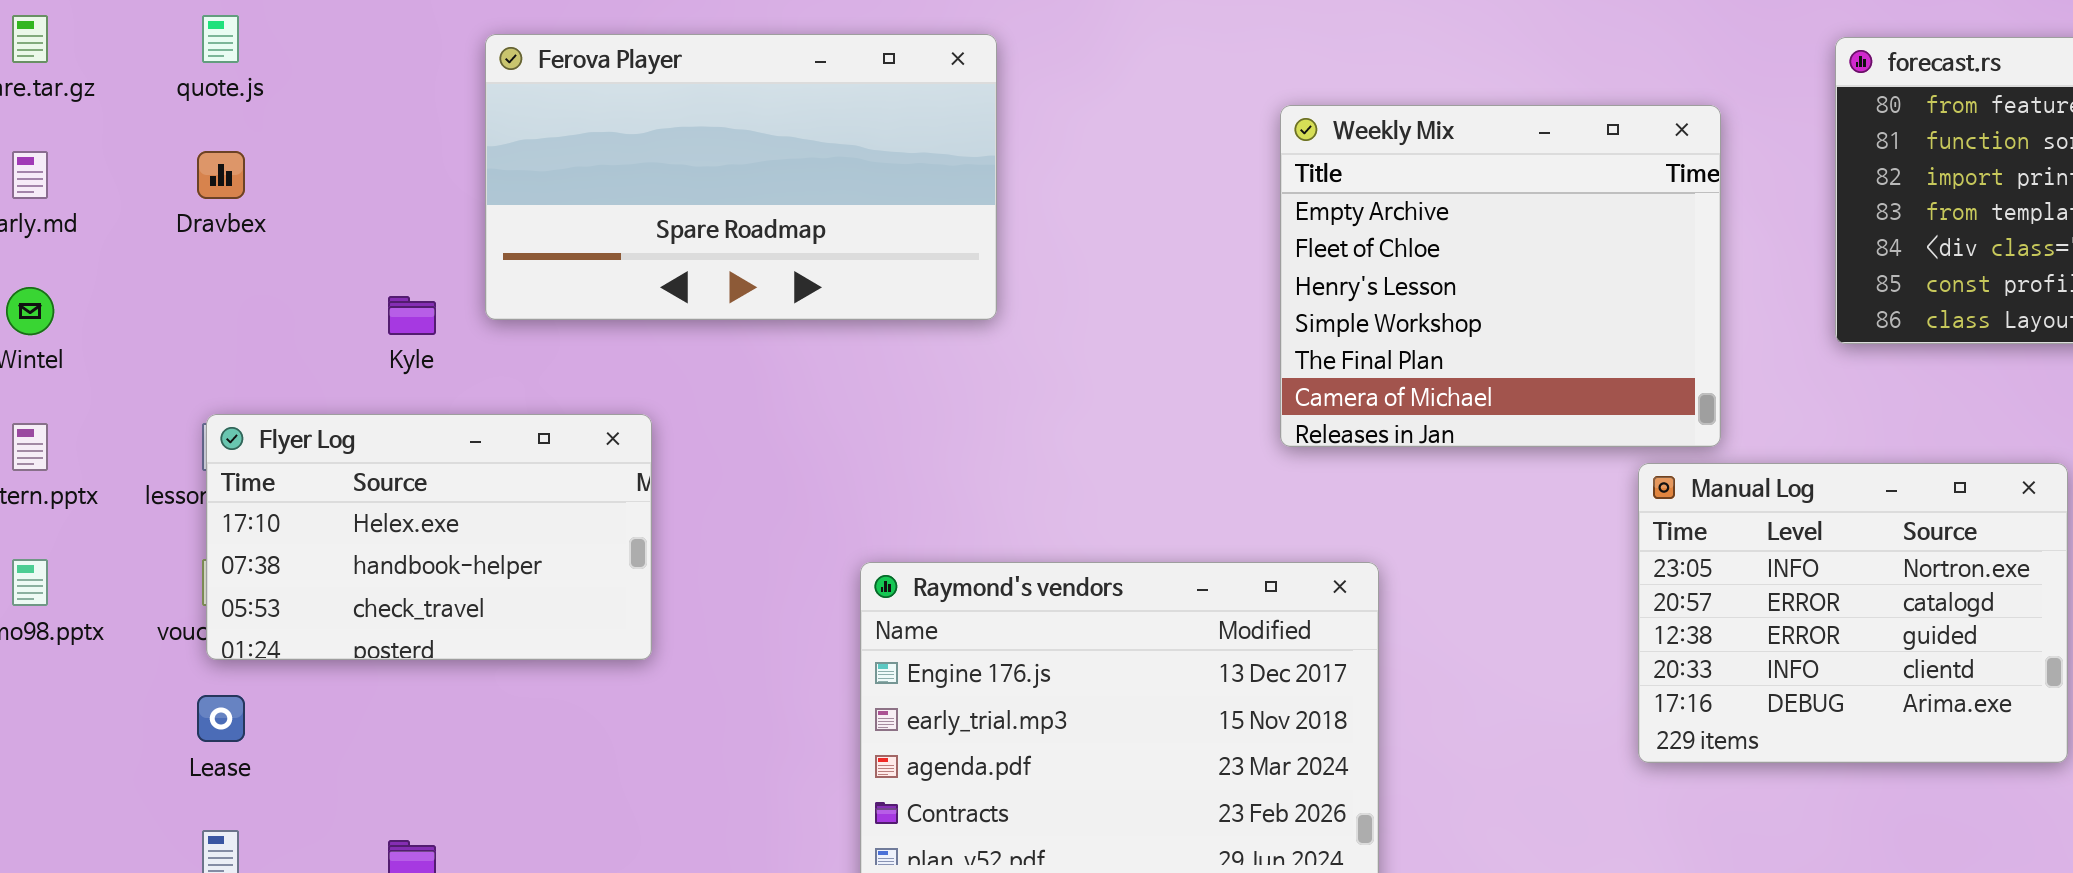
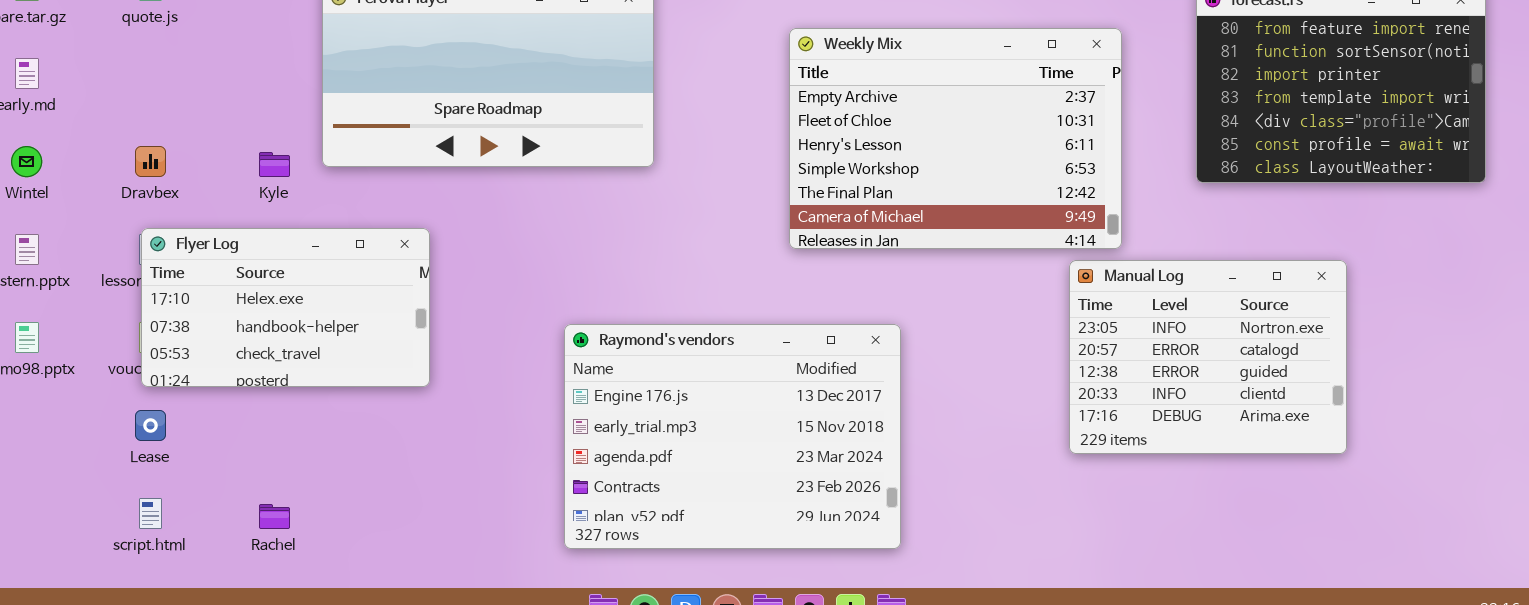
Weekly Mix: [1280,105,1721,447] -> [789,28,1122,249], resized
Dravbex: [197,151,245,199] -> [135,146,166,177], moved

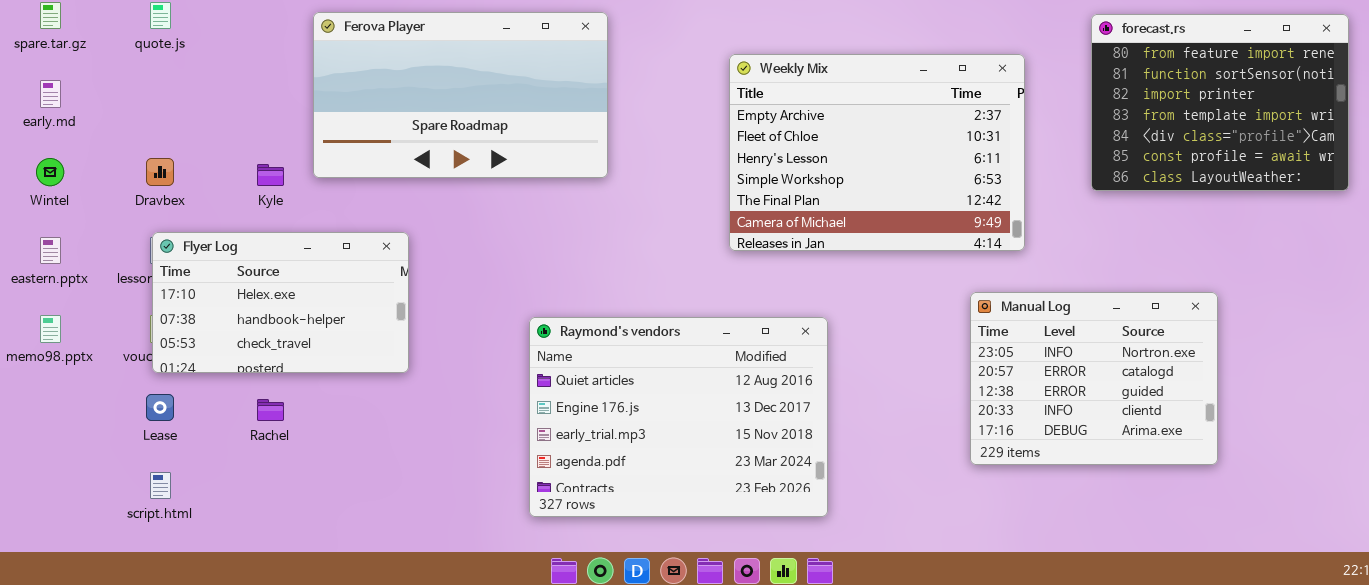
Manual Log: [1069,260,1347,454] -> [970,292,1218,465], moved
Raymond's vendors: [564,324,901,549] -> [529,317,828,517], scrolled up 1 row
Rachel: [259,504,290,529] -> [257,399,284,421], moved

